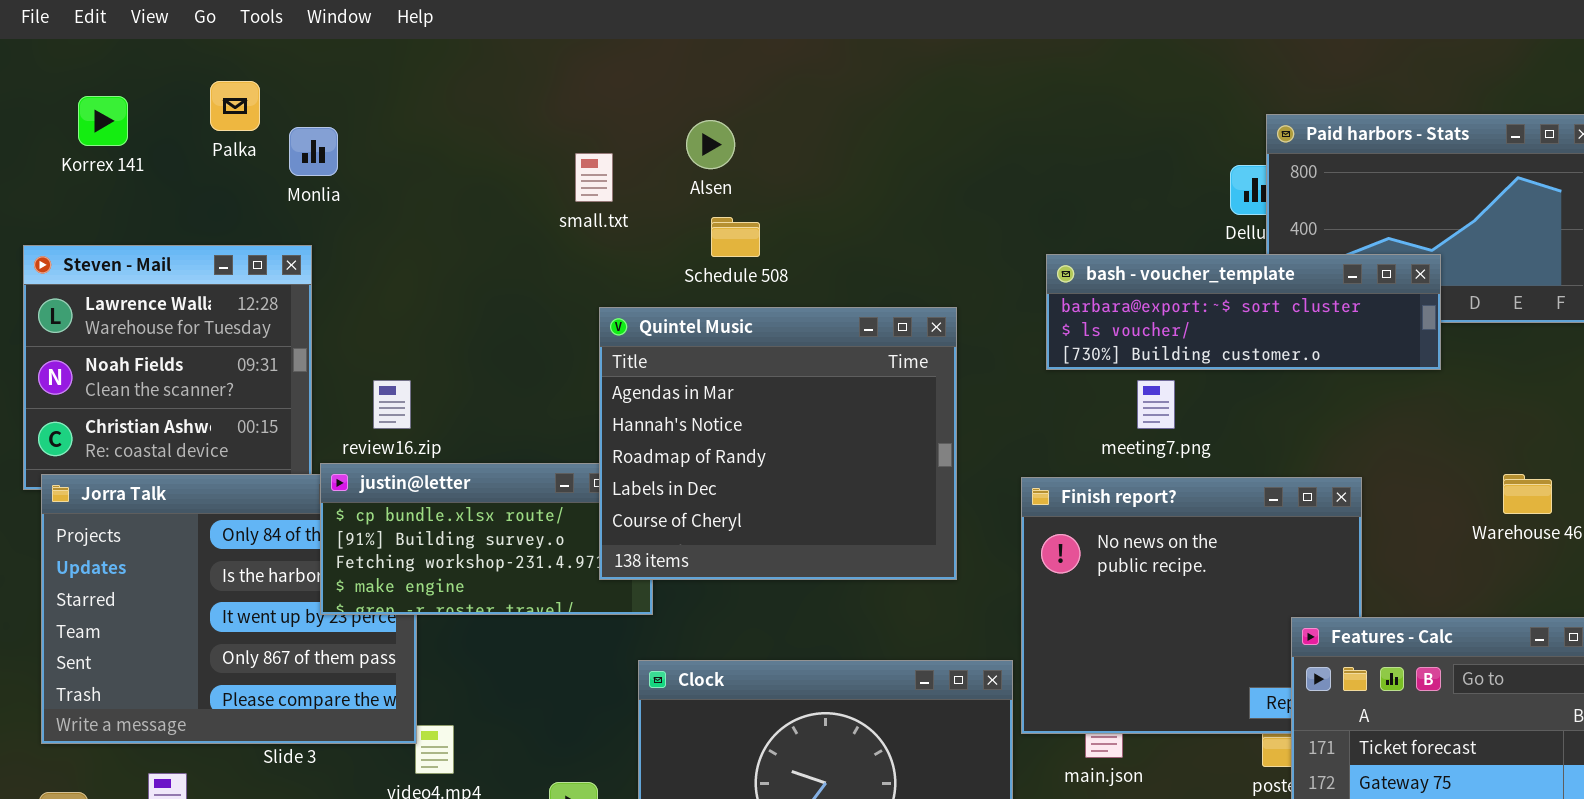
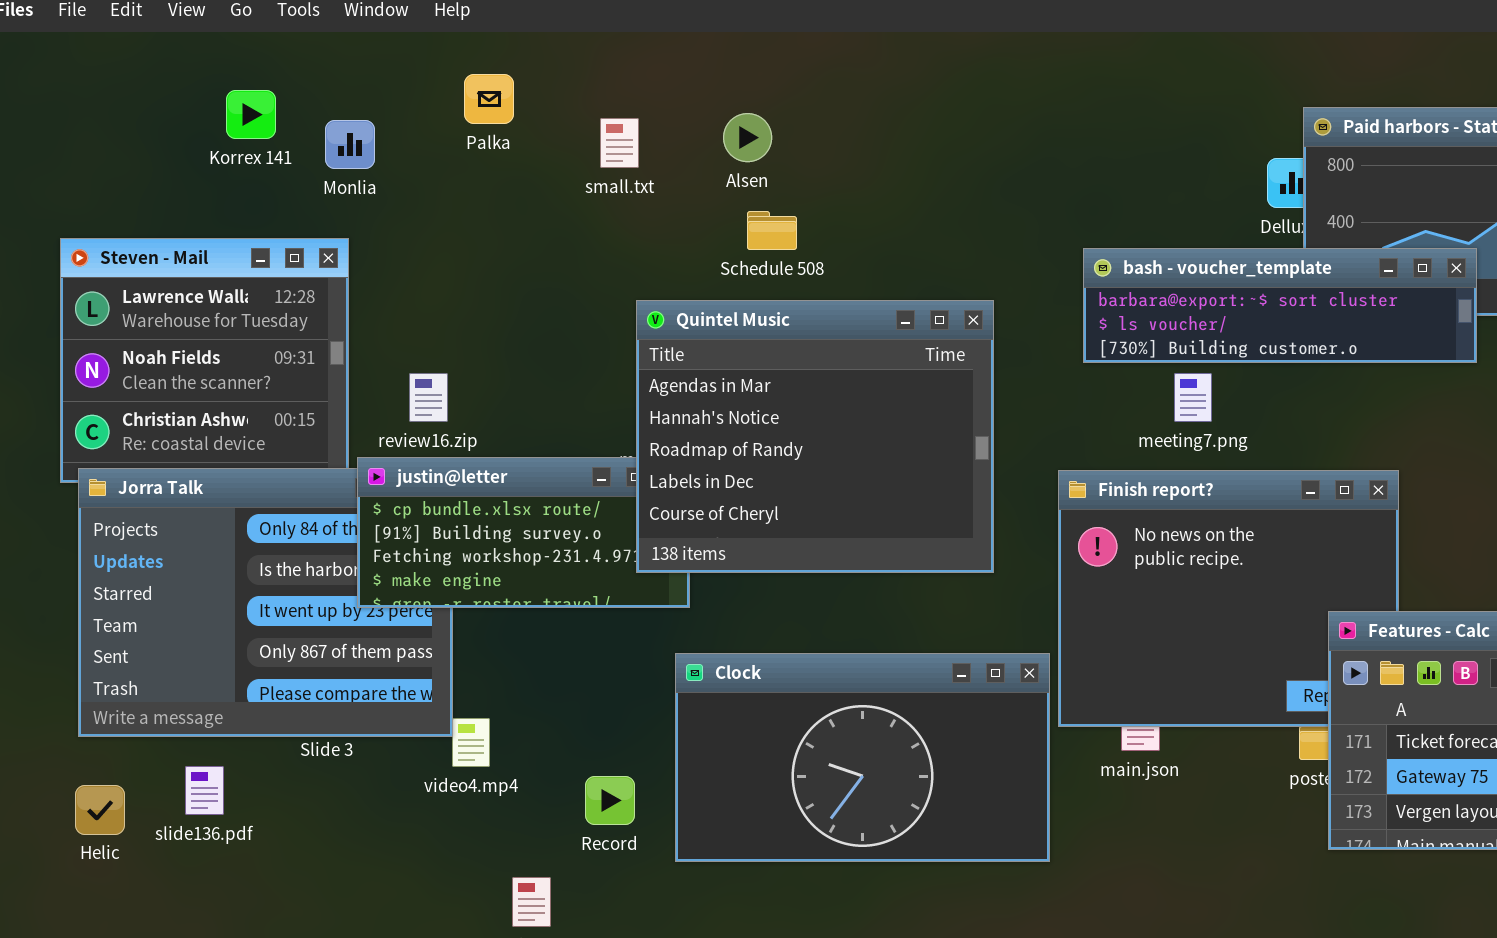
Palka: [210,81,260,131] -> [464,74,514,124], moved
Korrex 141: [78,96,128,146] -> [226,90,276,139], moved
small.txt: [575,153,613,202] -> [600,118,639,168], moved

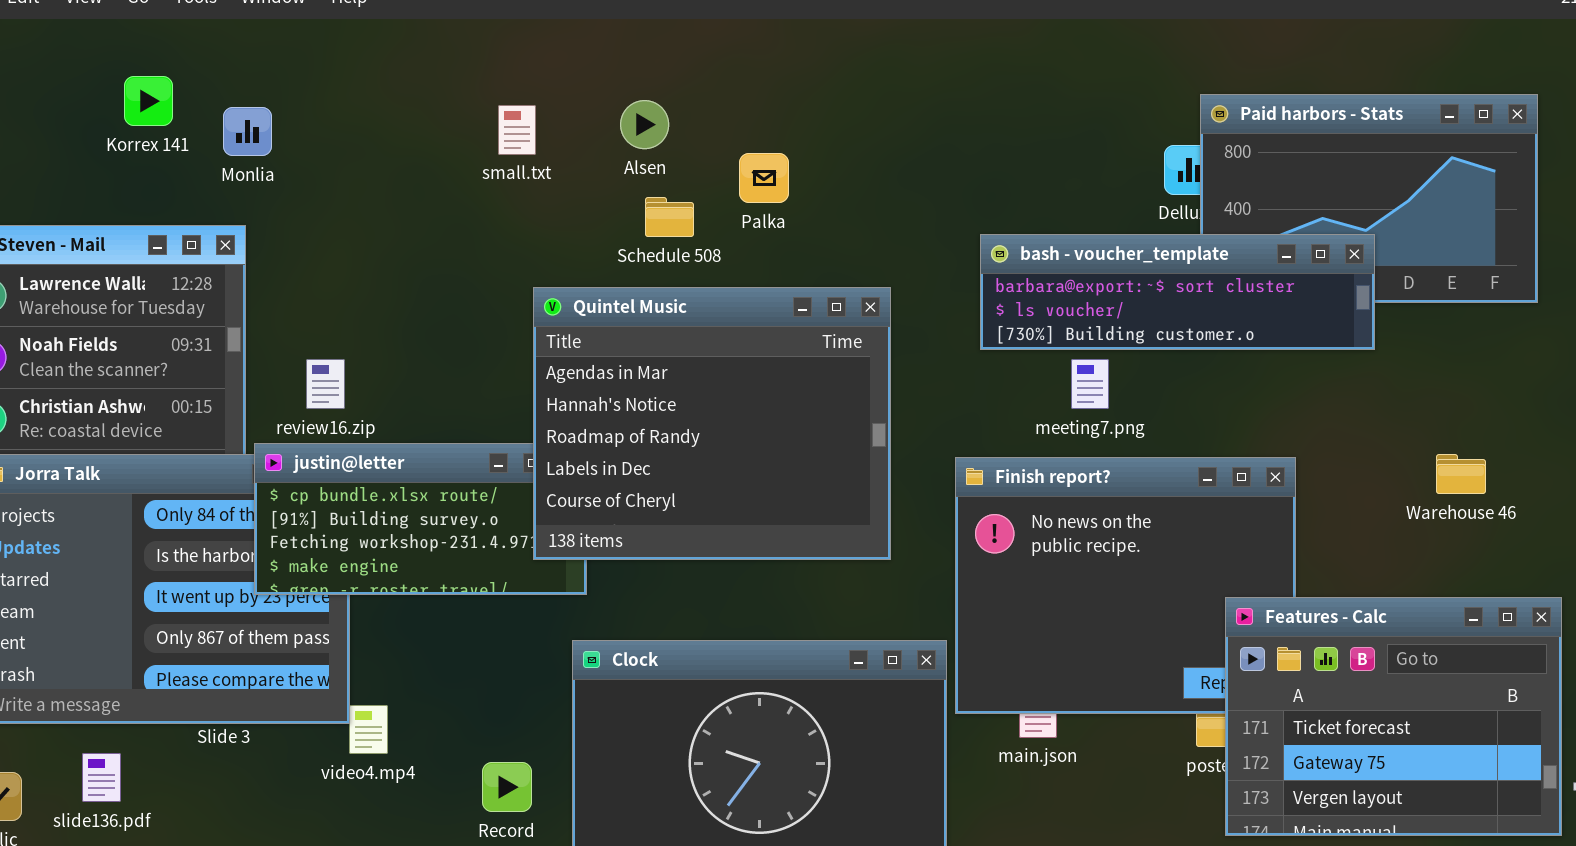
Palka: [464,74,514,124] -> [739,153,789,203], moved

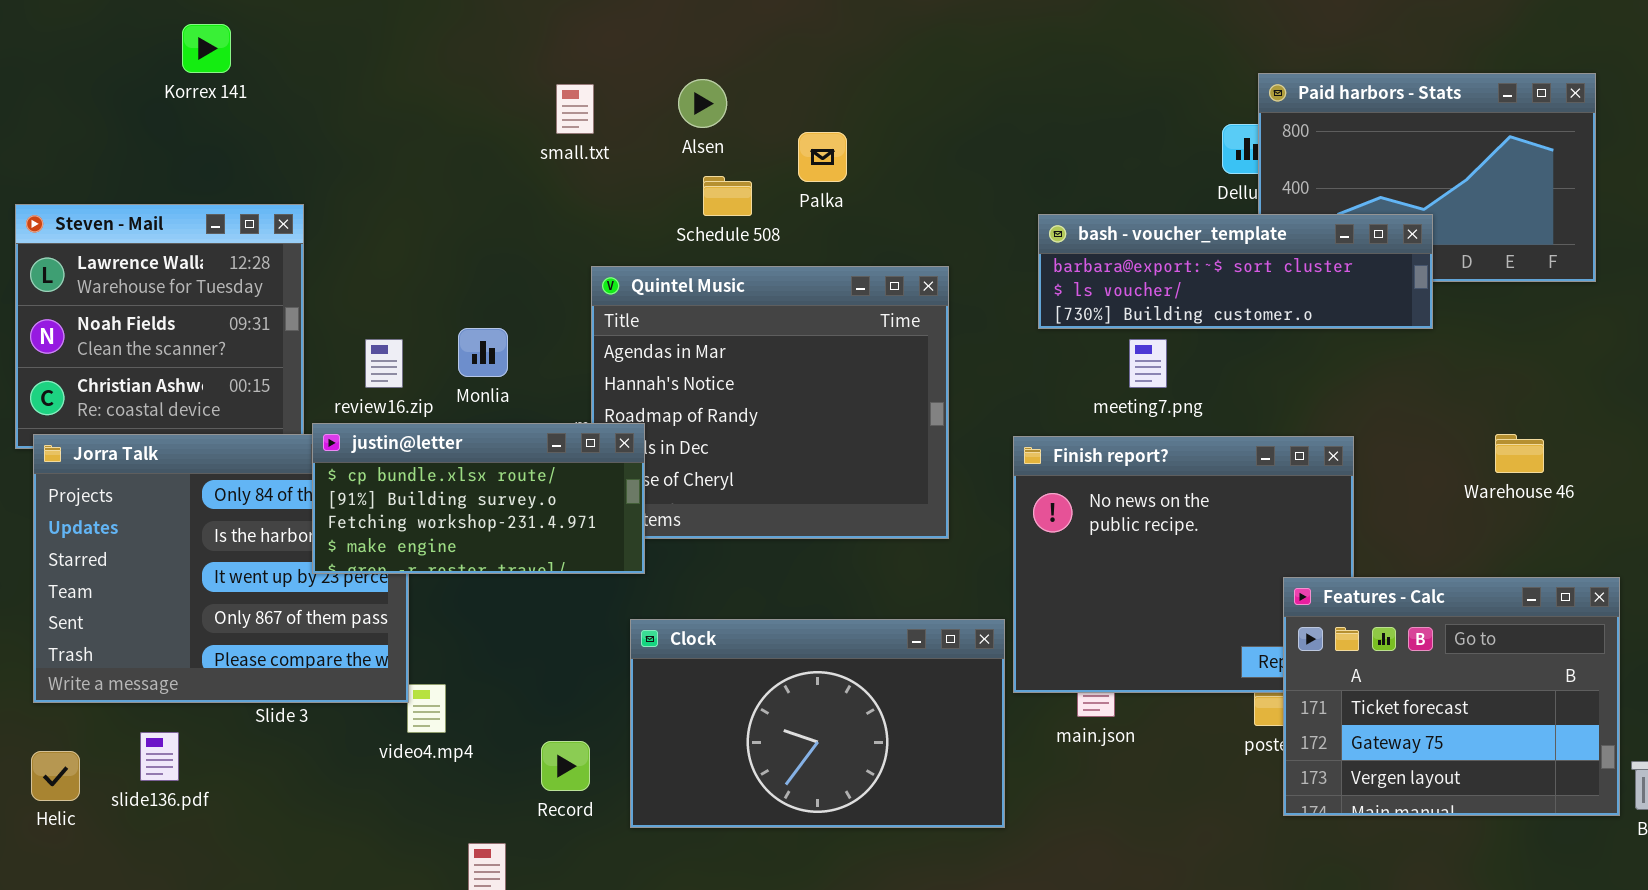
Korrex 141: [124,76,173,126] -> [182,24,231,73], moved
Monlia: [223,107,272,156] -> [458,328,508,377], moved
justin@letter: [254,443,587,595] -> [312,423,645,574], raised

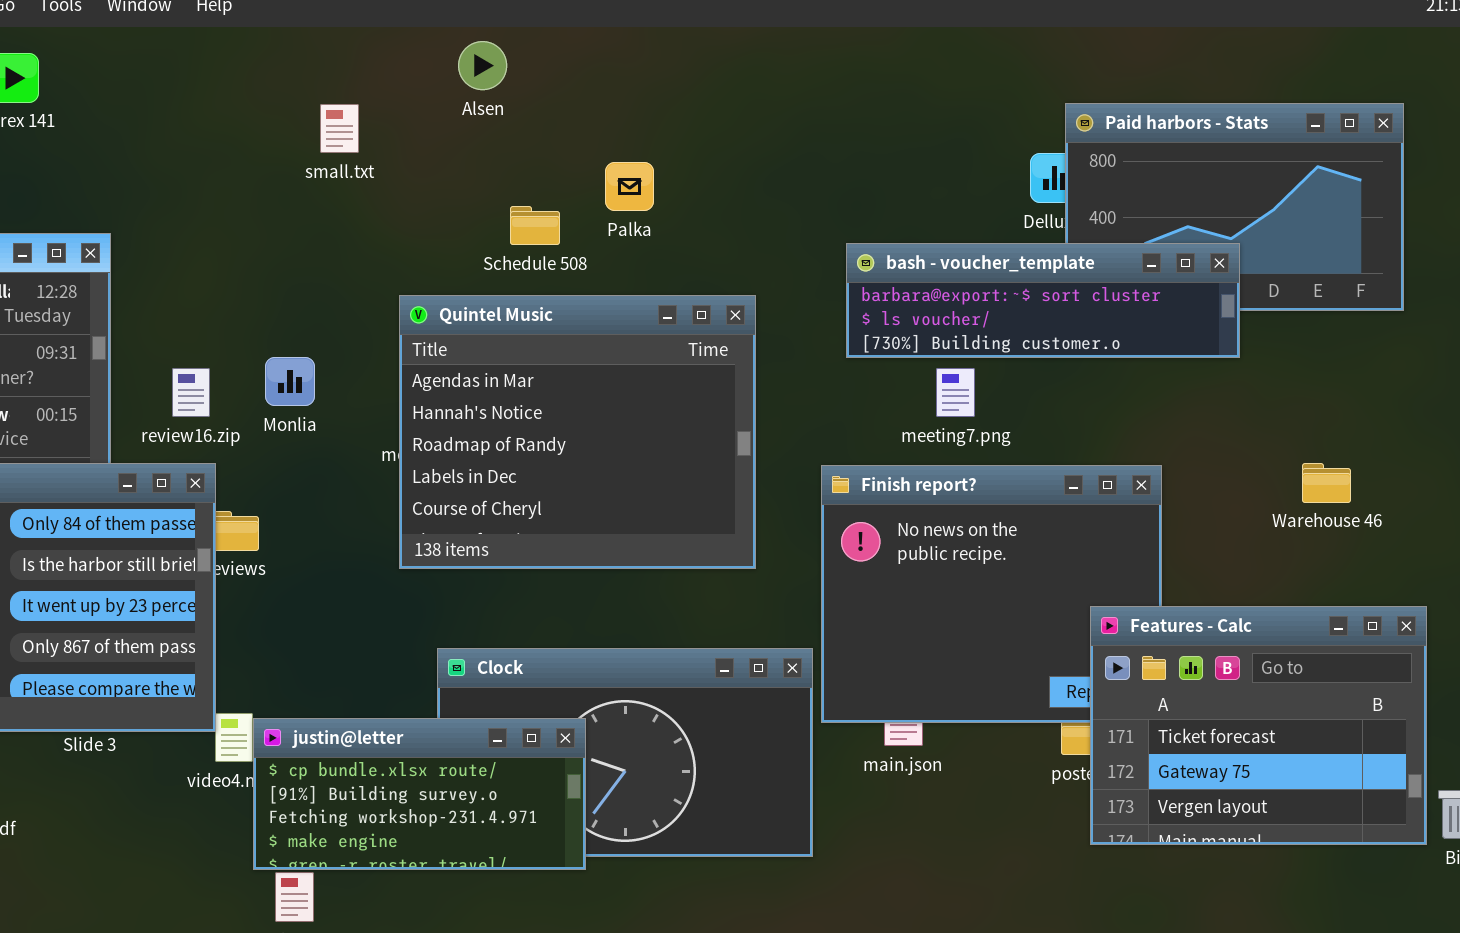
Alsen: [678,79,727,128] -> [458,41,507,90], moved
small.txt: [556,84,594,134] -> [320,104,359,153], moved
justin@letter: [312,423,645,574] -> [253,718,586,870], moved

